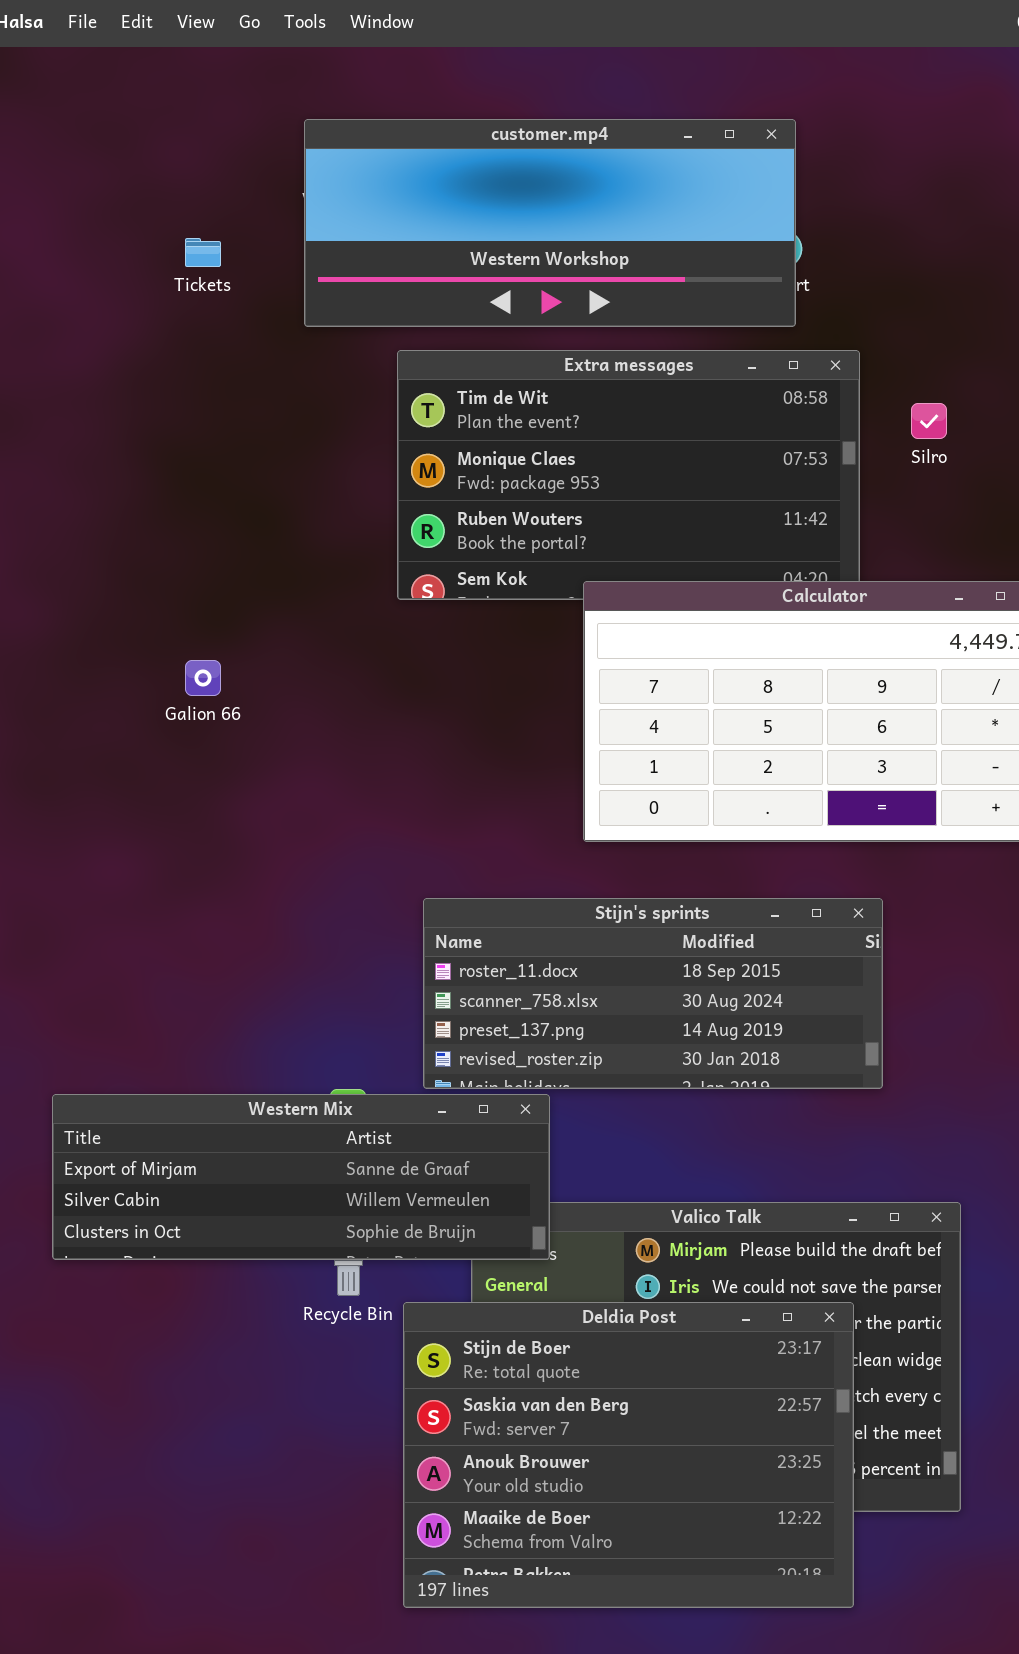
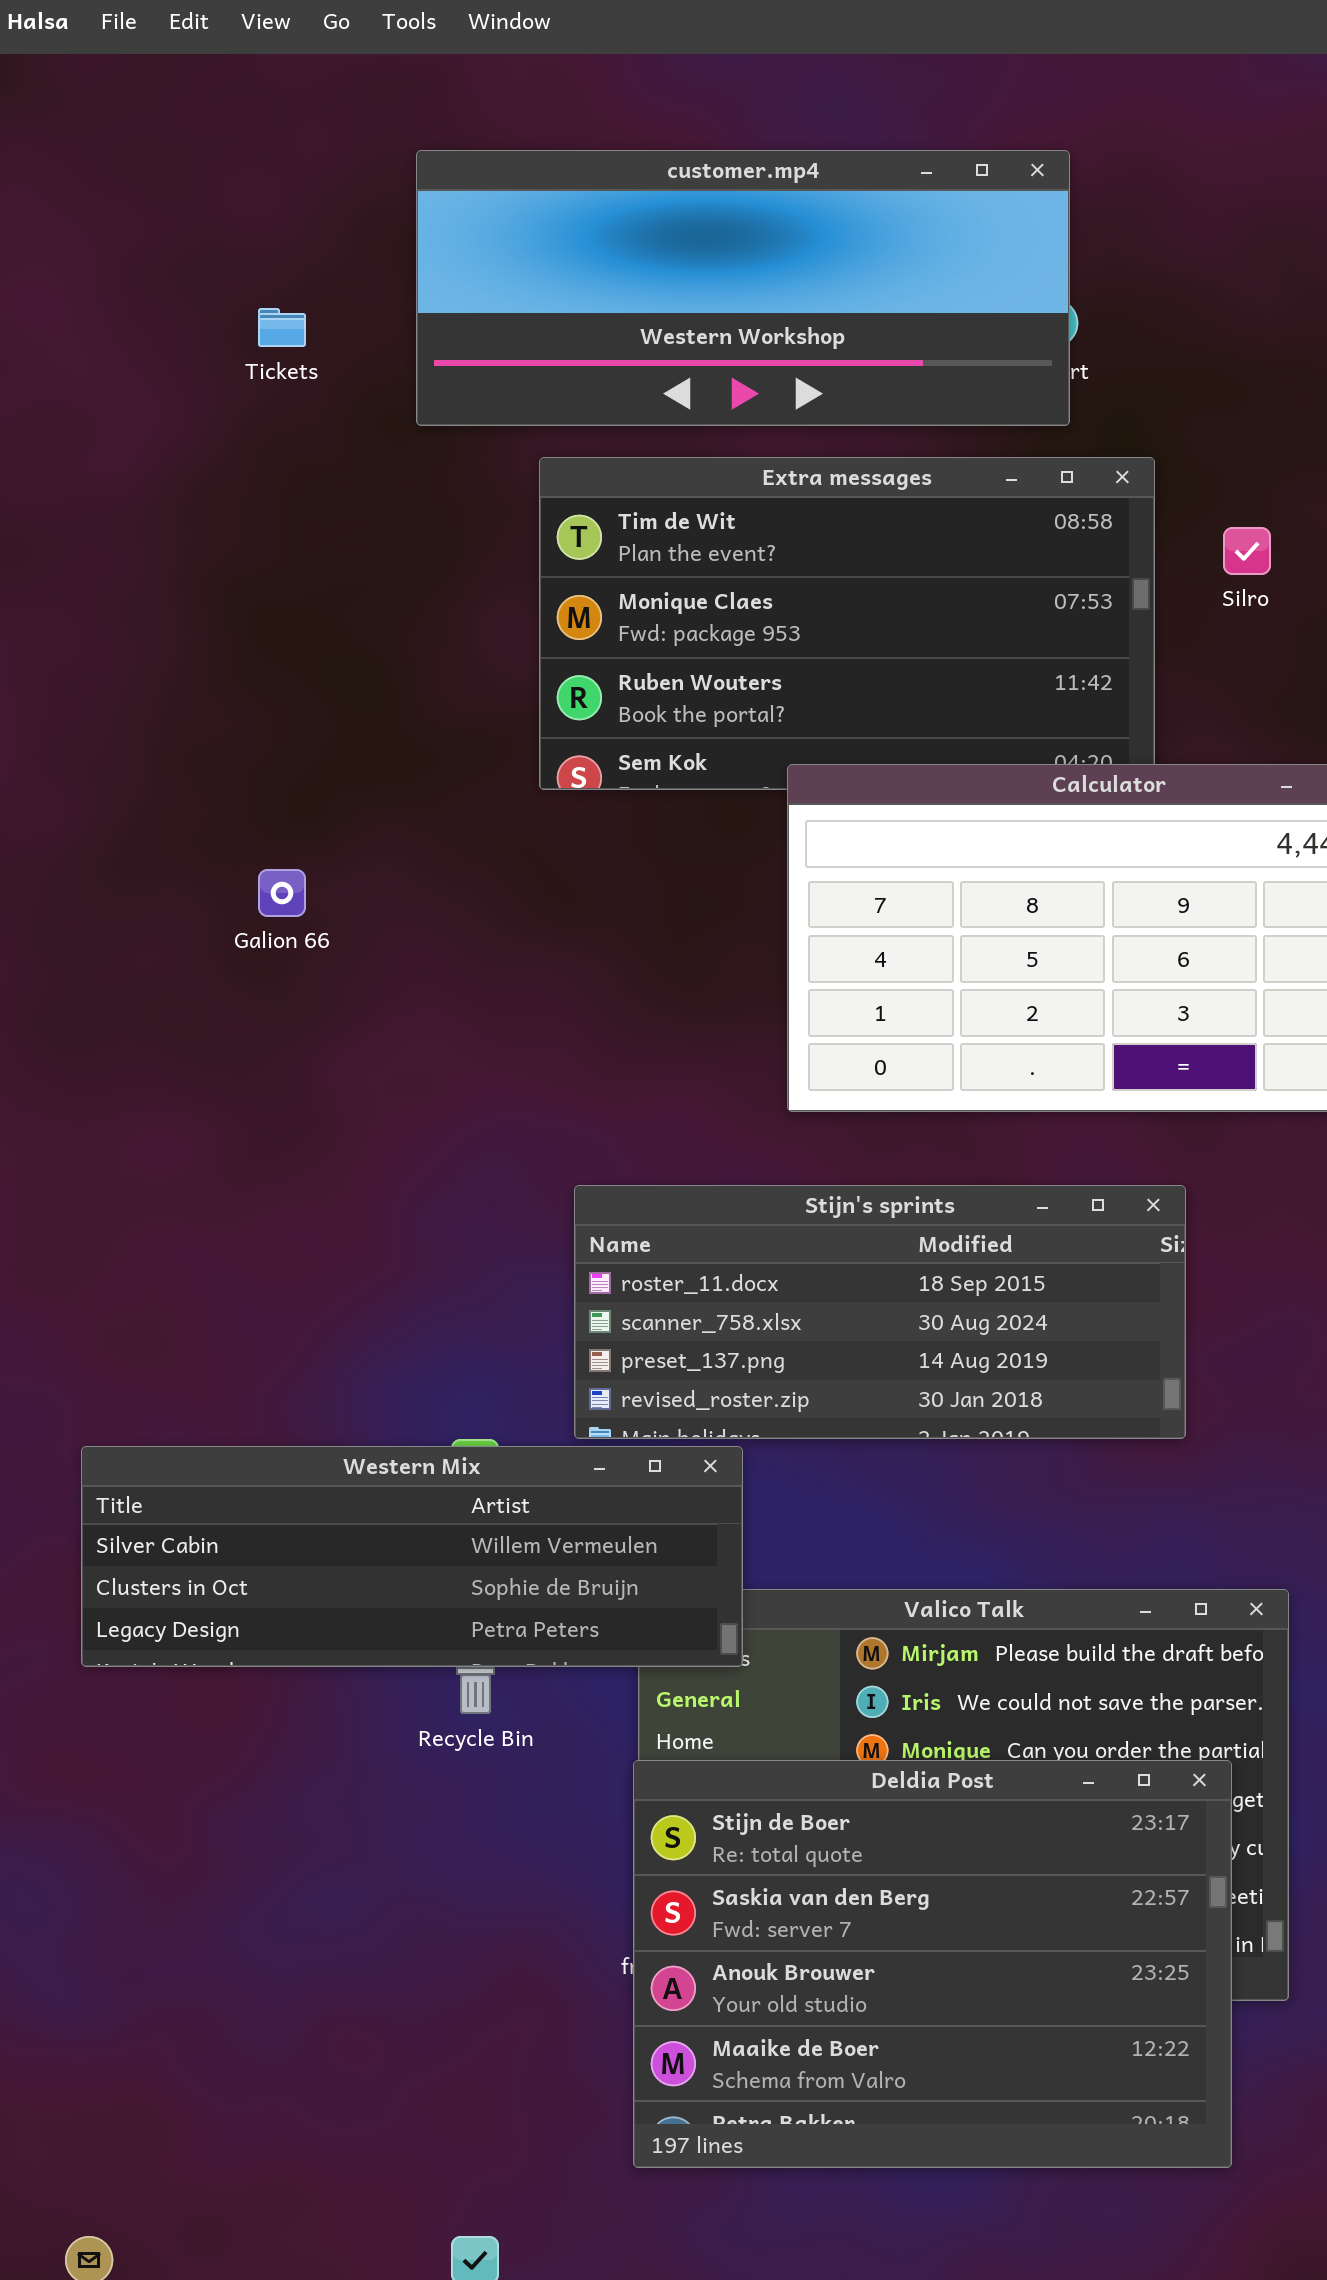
Western Mix: [52,1094,550,1260] -> [81,1446,743,1667], scrolled down 1 row
Deldia Post: [403,1302,854,1608] -> [633,1760,1232,2168], moved

